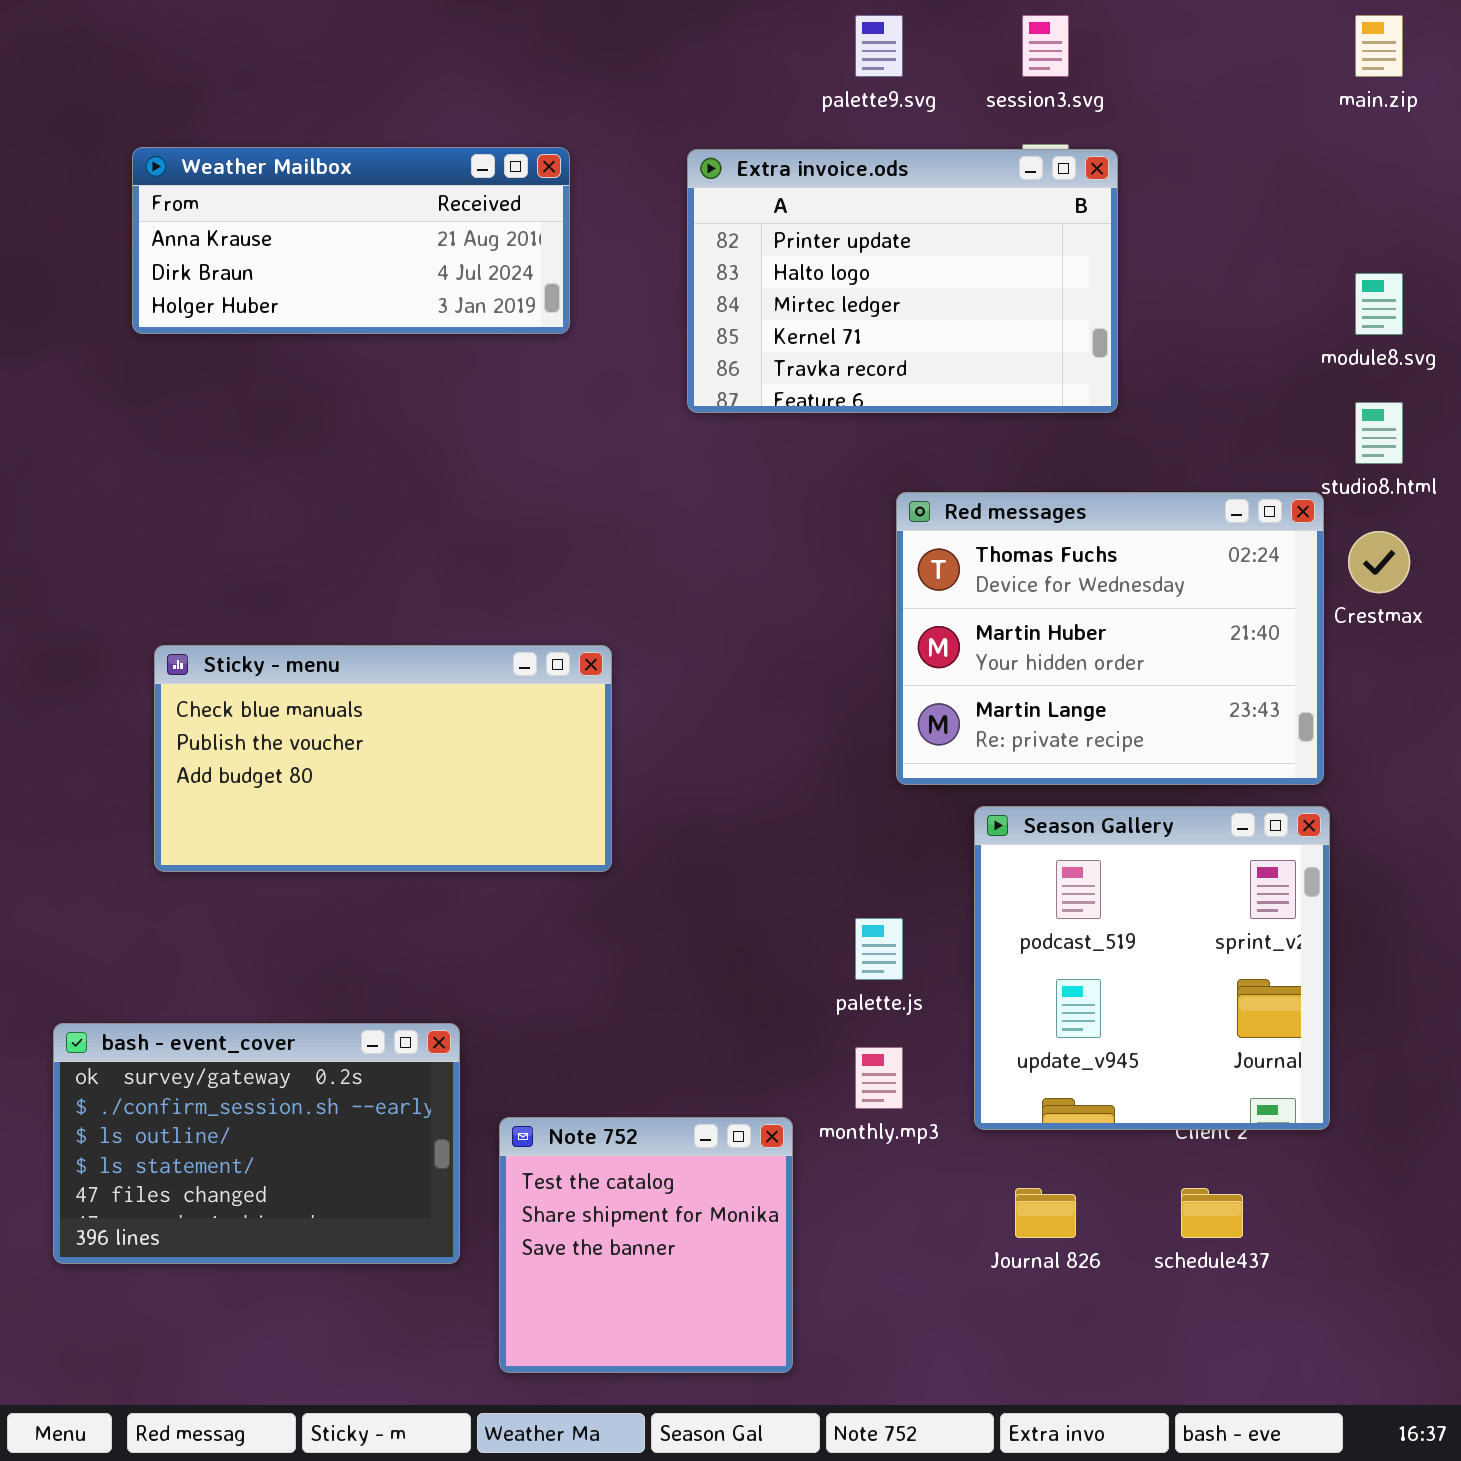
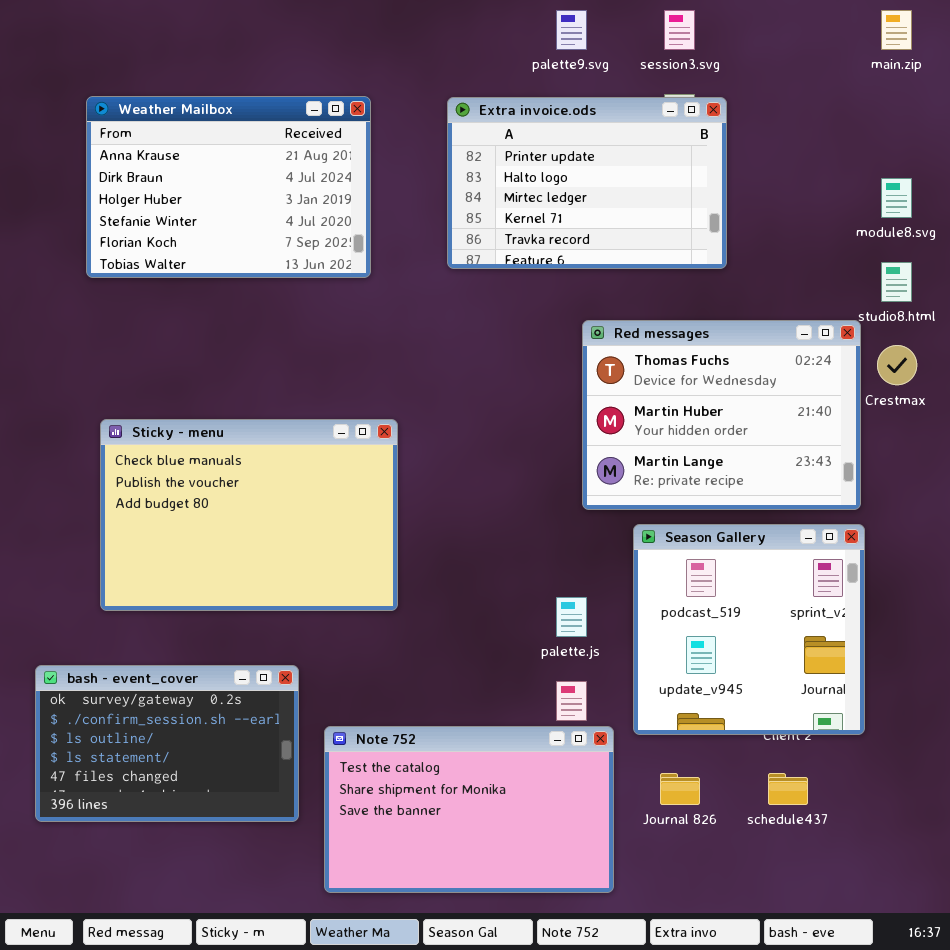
Weather Mailbox: [132,147,570,334] -> [86,96,371,278], resized
Sticky - menu: [154,645,612,872] -> [100,419,398,611], resized
Note 752: [499,1117,793,1373] -> [324,726,614,893], resized

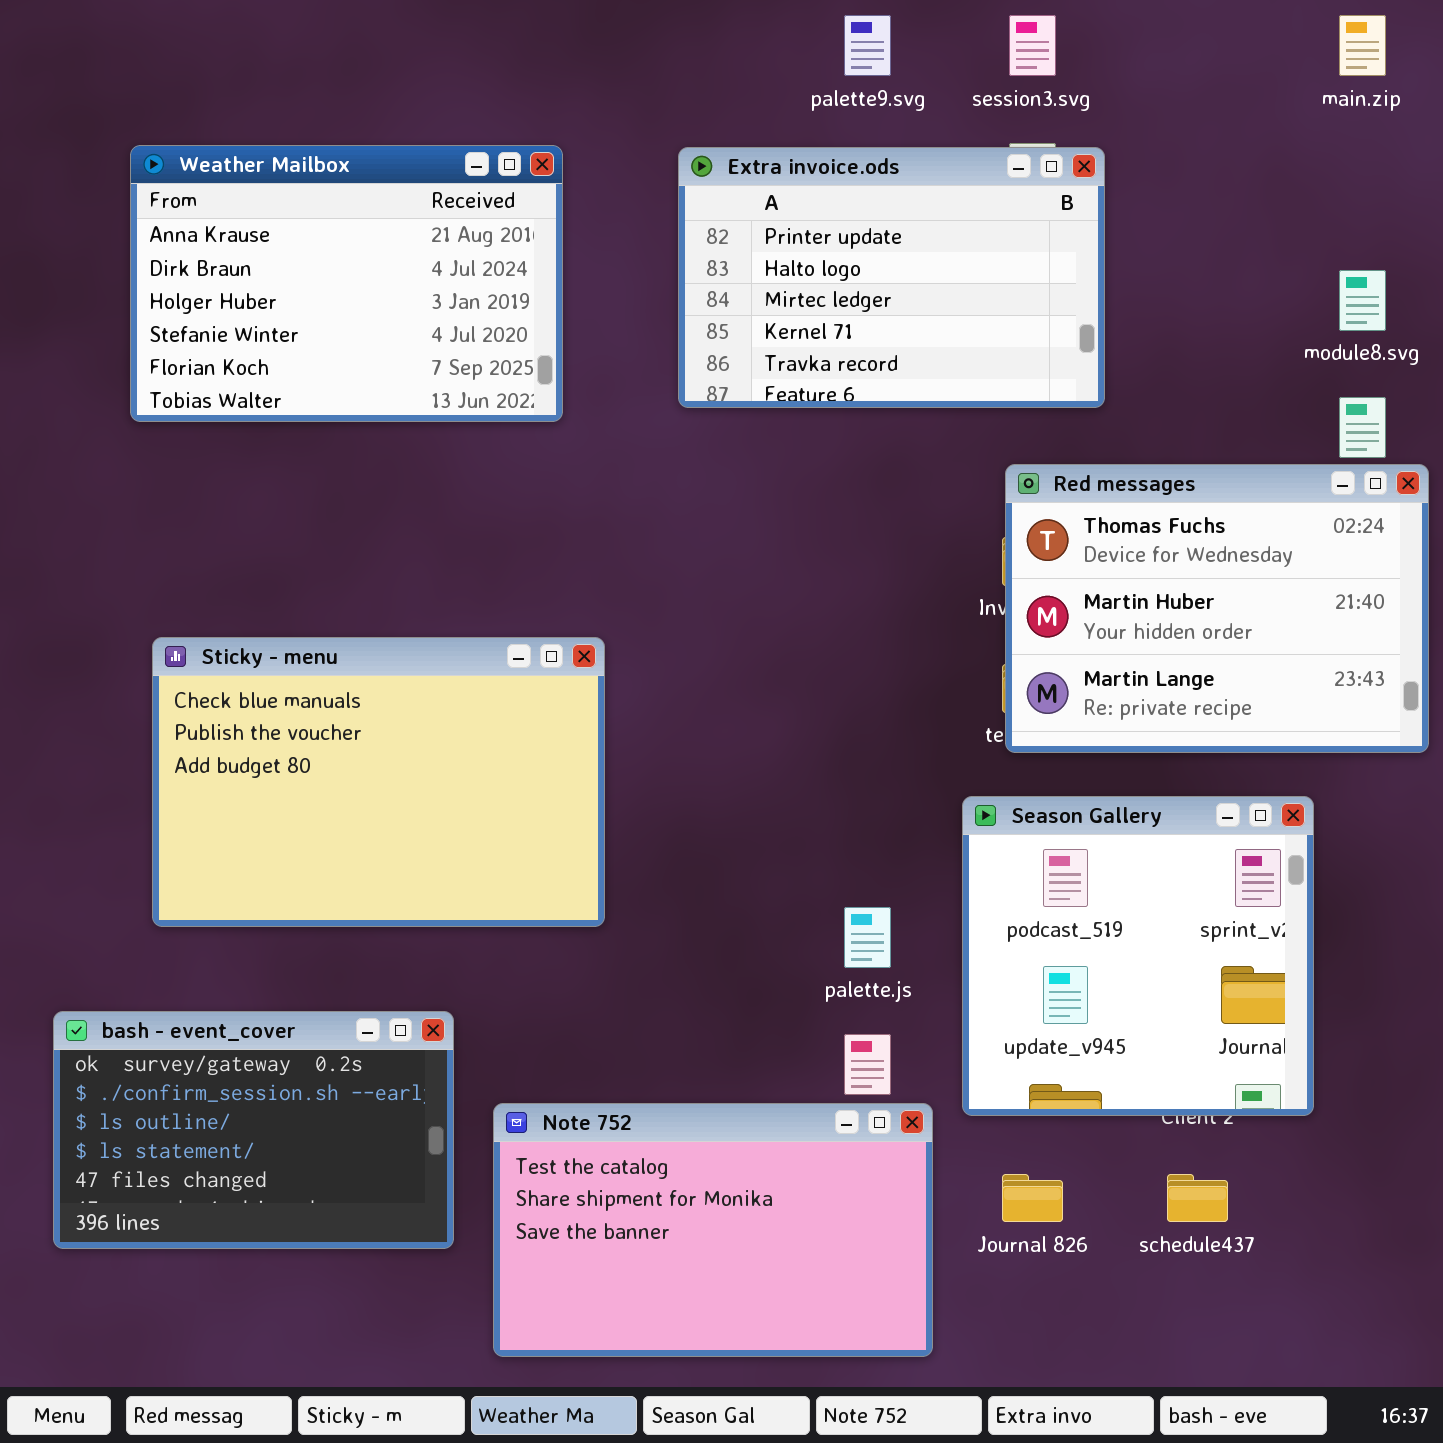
Red messages: [582,320,861,510] -> [1005,464,1429,753], moved

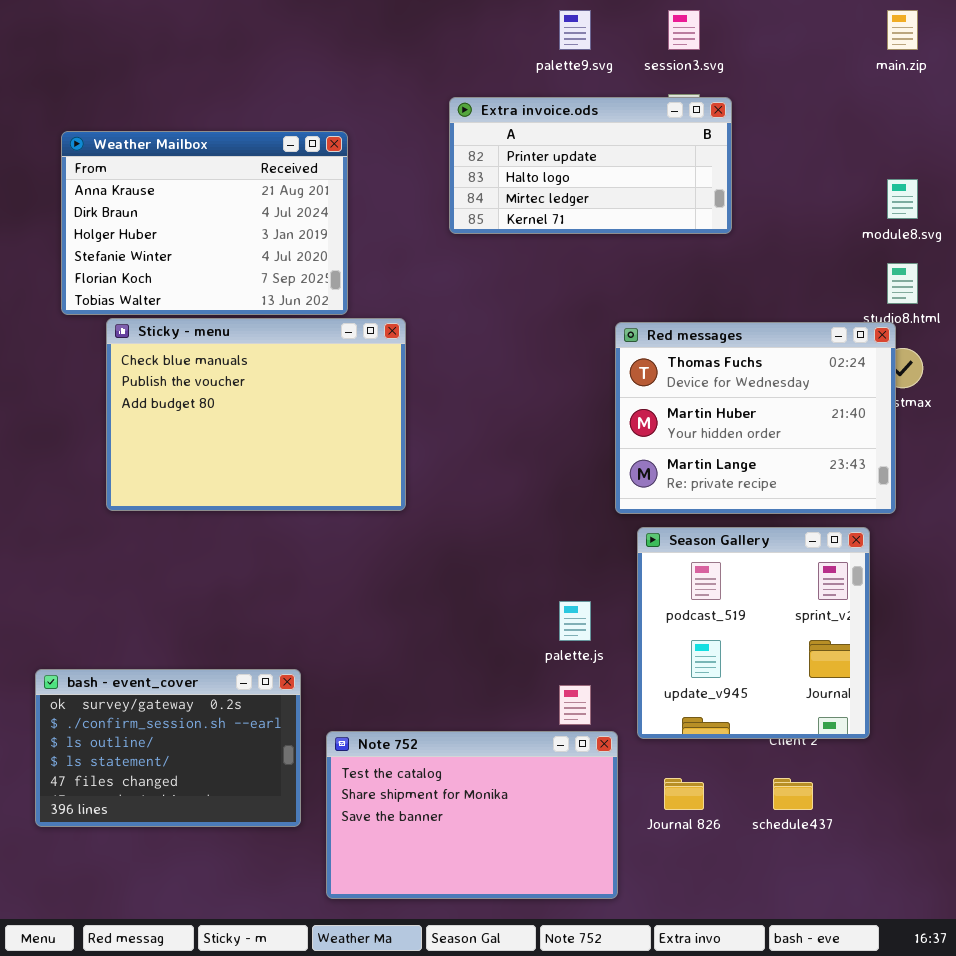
Weather Mailbox: [130,145,563,422] -> [61,131,348,315], moved
Extra invoice.ods: [678,147,1105,408] -> [449,97,732,234], resized
Red messages: [1005,464,1429,753] -> [615,322,896,514], moved
Sticky - menu: [152,637,605,927] -> [106,318,406,511], moved

